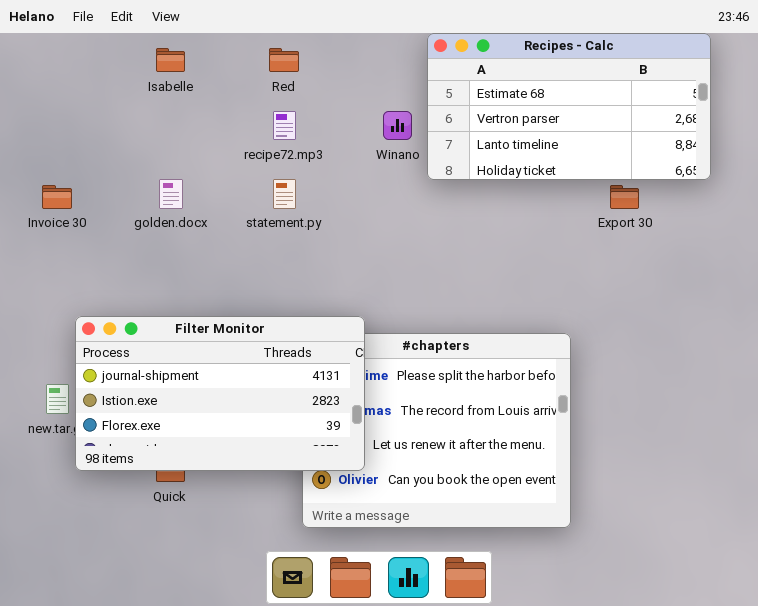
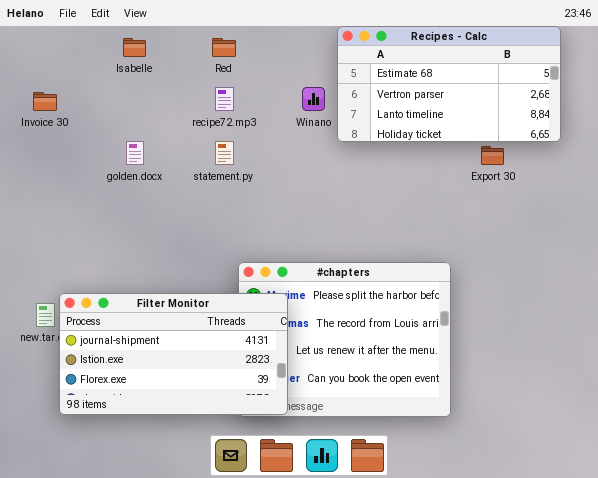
Invoice 30: [42,185,72,209] -> [33,92,57,111], moved
Filter Monitor: [75,316,365,471] -> [59,293,288,415], moved

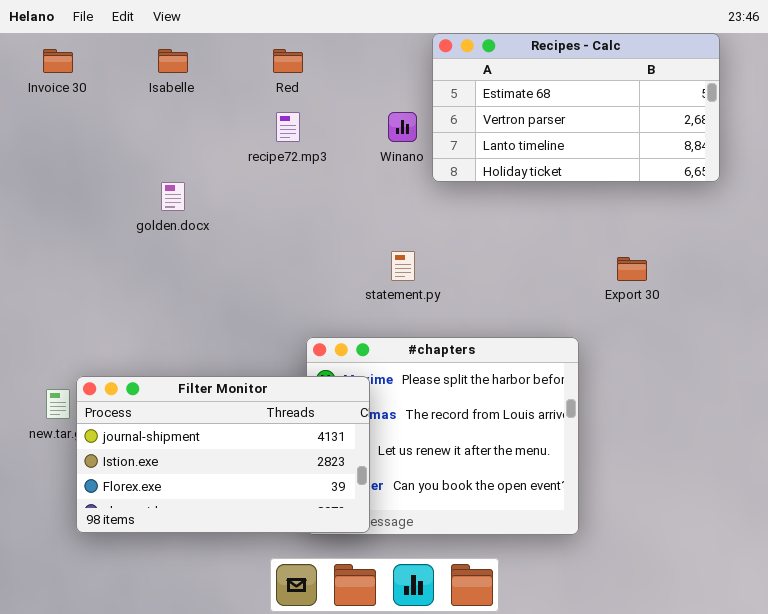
Invoice 30: [33,92,57,111] -> [43,49,73,73], moved
statement.py: [215,141,234,165] -> [391,251,415,281], moved
Export 30: [481,146,504,165] -> [617,257,647,281], moved

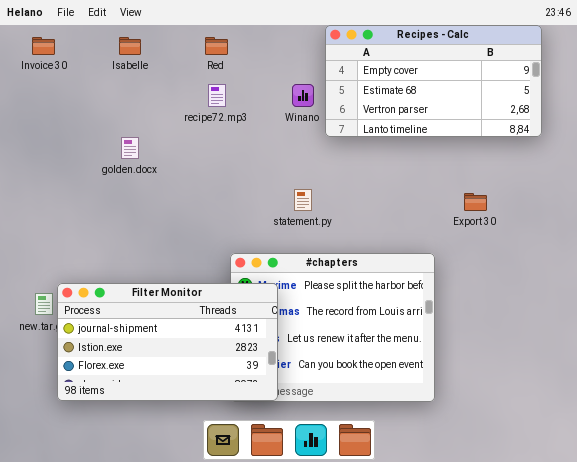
Recipes - Calc: [432,33,720,182] -> [325,25,542,137], scrolled up 1 row

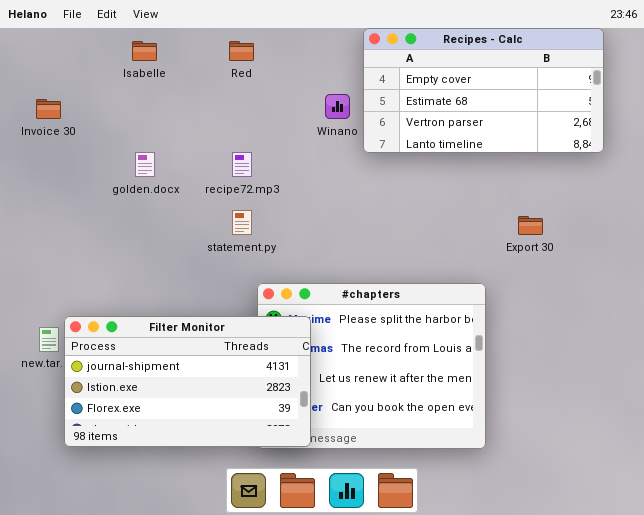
Invoice 30: [32,37,55,55] -> [36,99,61,119], moved
recipe72.mp3: [208,84,226,107] -> [232,152,252,177], moved
statement.py: [294,189,312,211] -> [232,210,252,235], moved

